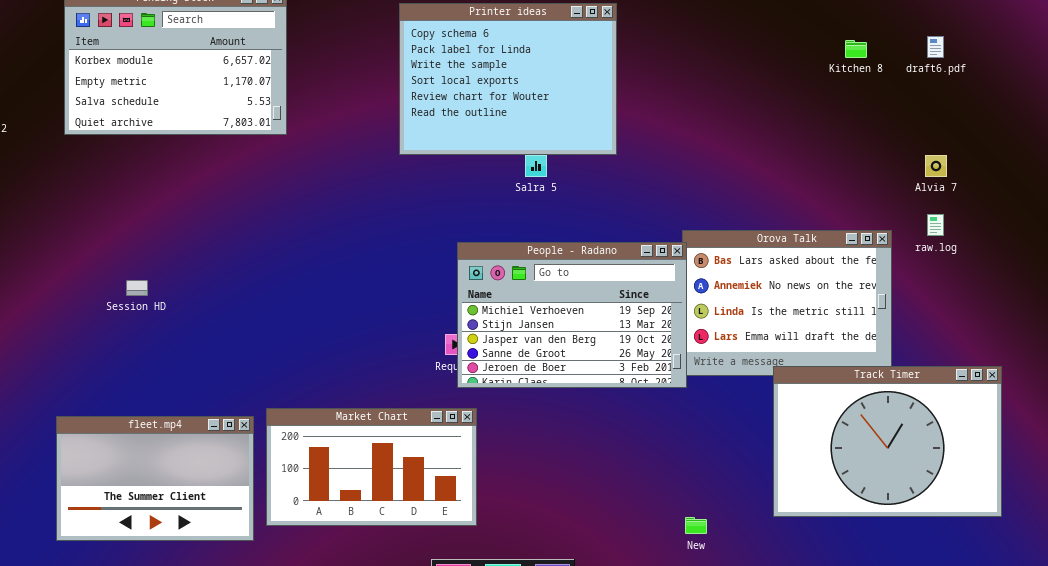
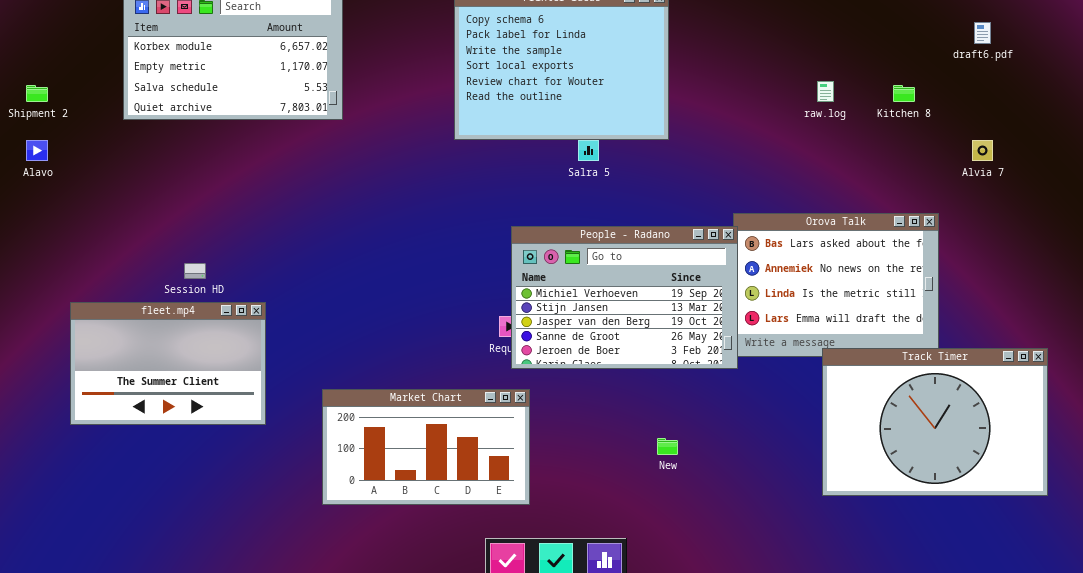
Kitchen 8: [845,40,867,58] -> [893,85,915,102], moved
raw.log: [927,214,944,236] -> [817,81,834,102], moved
fleet.mp4: [56,416,254,541] -> [70,302,266,425], moved
New: [685,517,707,534] -> [657,438,678,455], moved

